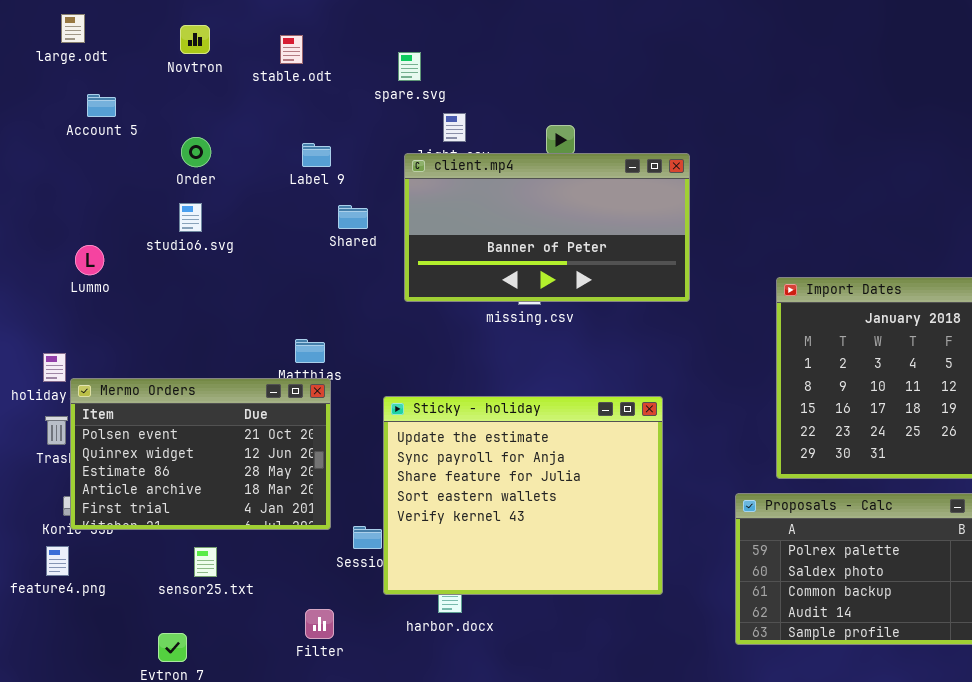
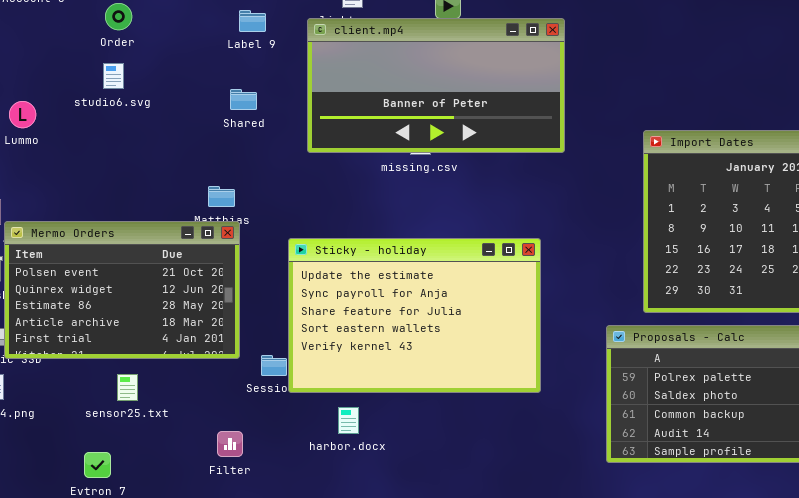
Label 9: [302,143,331,167] -> [239,10,266,32], moved
Shared: [338,205,368,229] -> [230,89,257,110], moved
Sticky - holiday: [383,396,663,595] -> [288,238,541,393], resized

